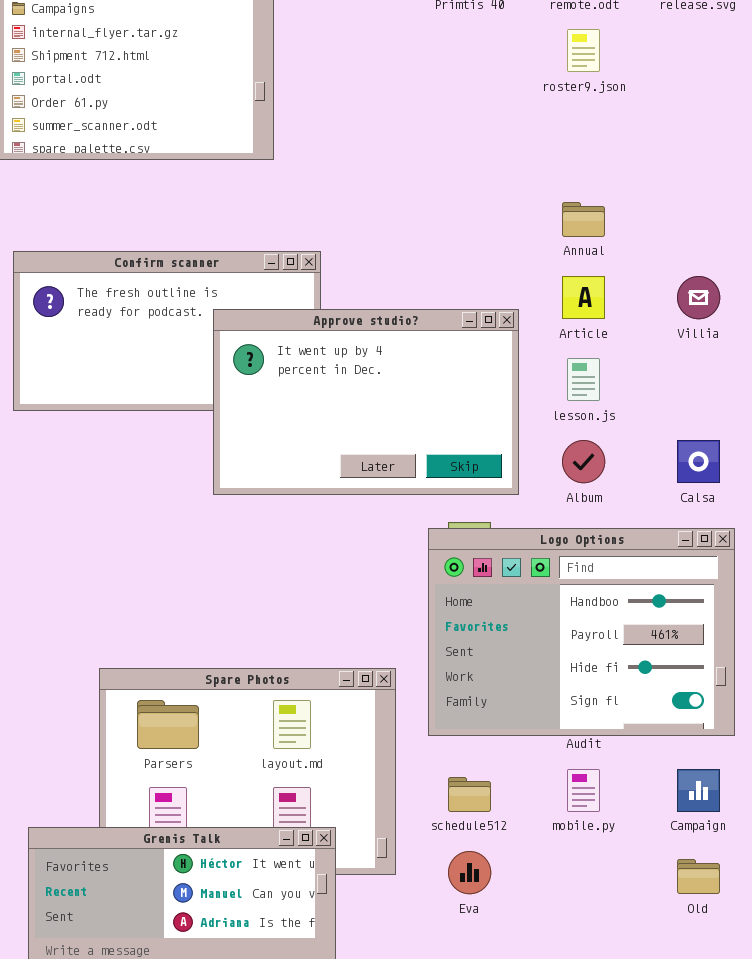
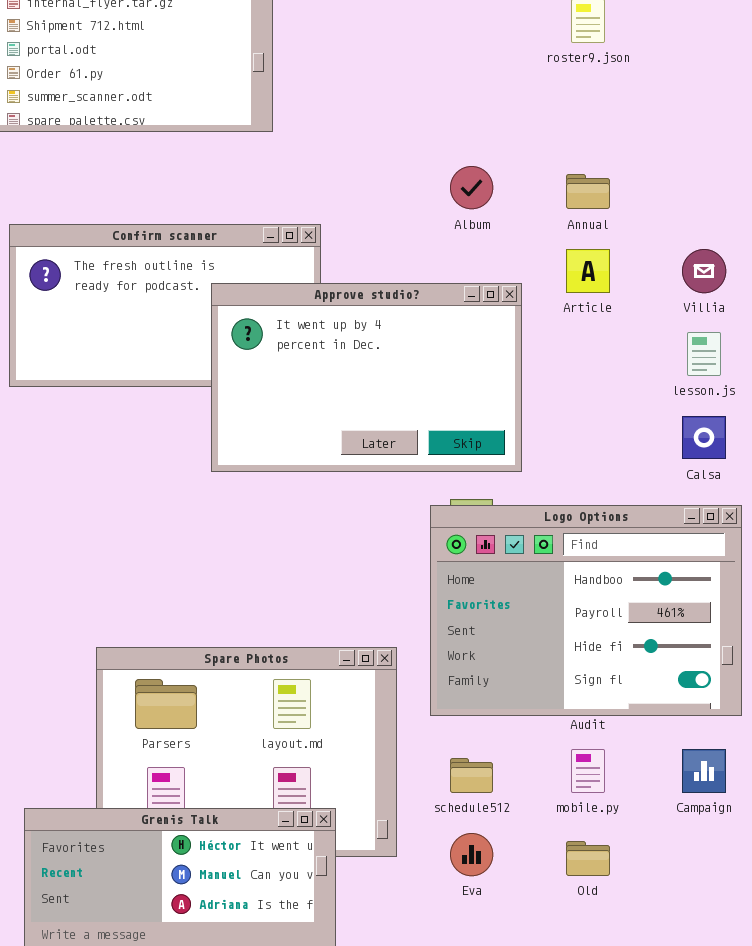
lesson.js: [567,358,600,401] -> [687,332,721,376], moved
Album: [562,440,605,483] -> [450,166,493,209], moved
Old: [677,859,720,894] -> [566,841,610,876], moved

